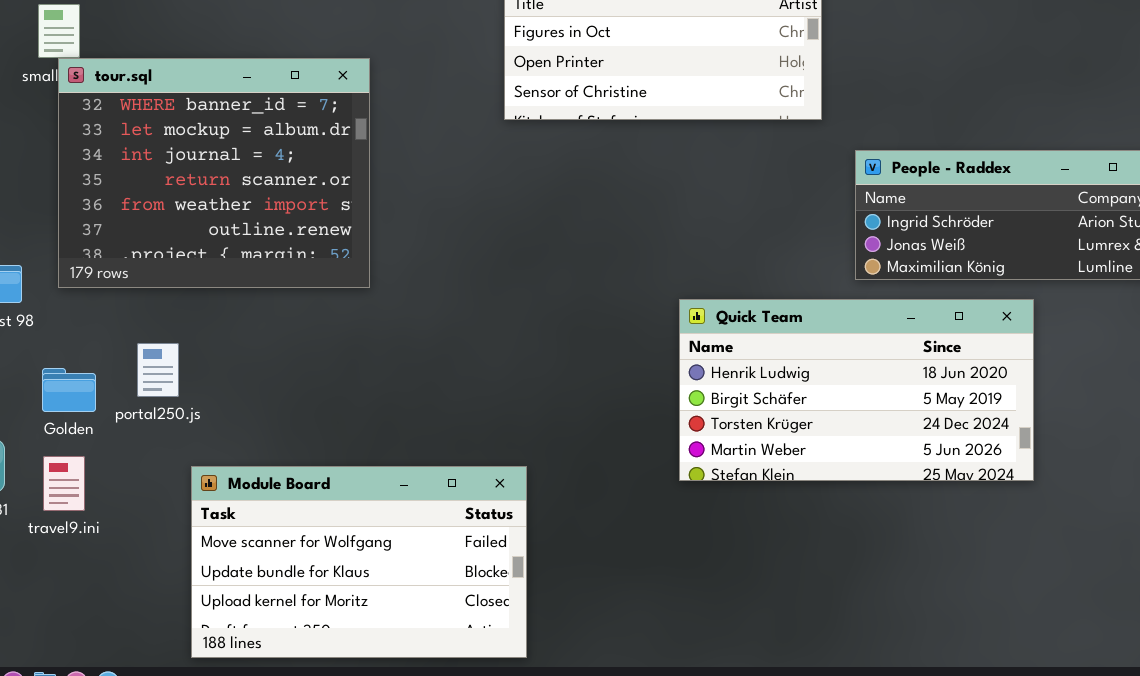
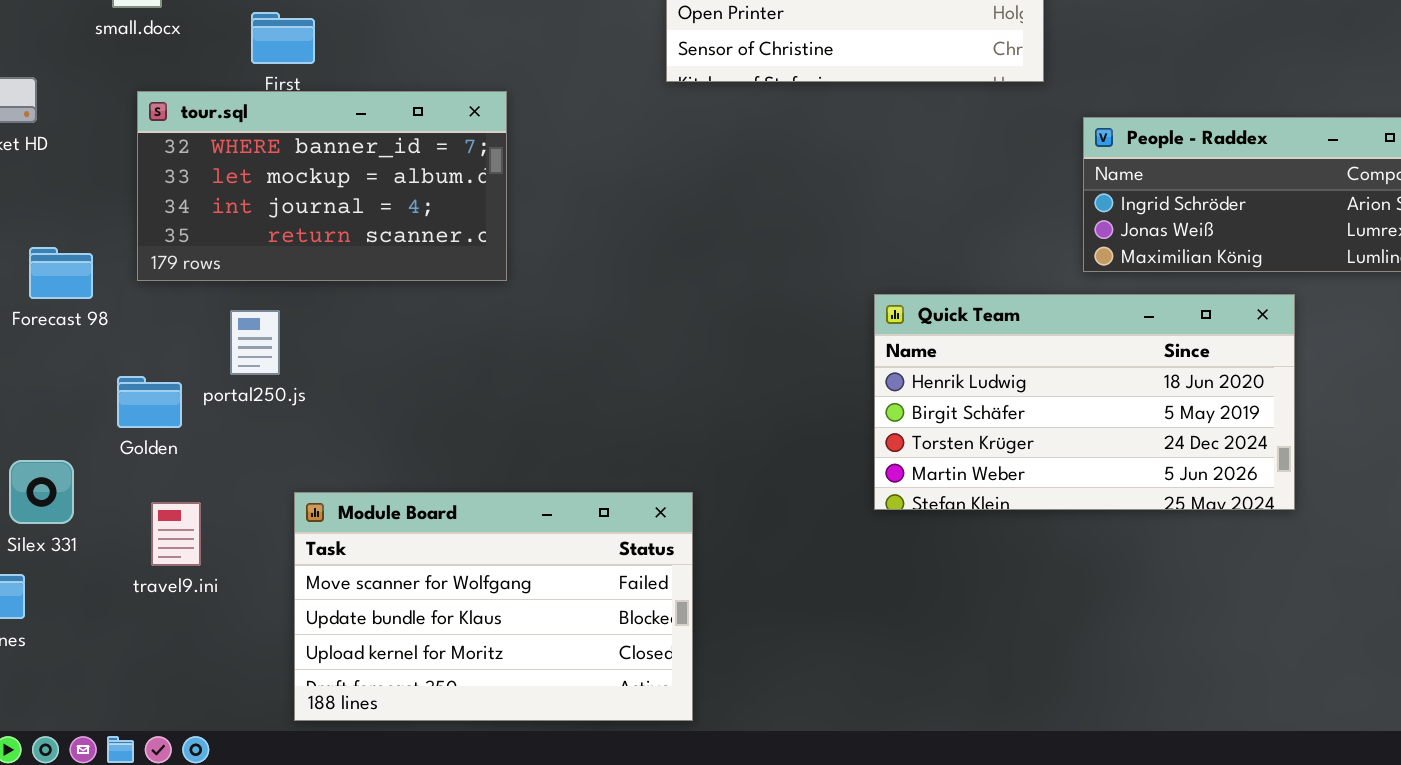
tour.sql: [58,58,370,288] -> [137,91,507,281], resized
portal250.js: [137,343,179,397] -> [230,310,280,375], moved
travel9.ini: [43,456,85,511] -> [151,502,201,566], moved

